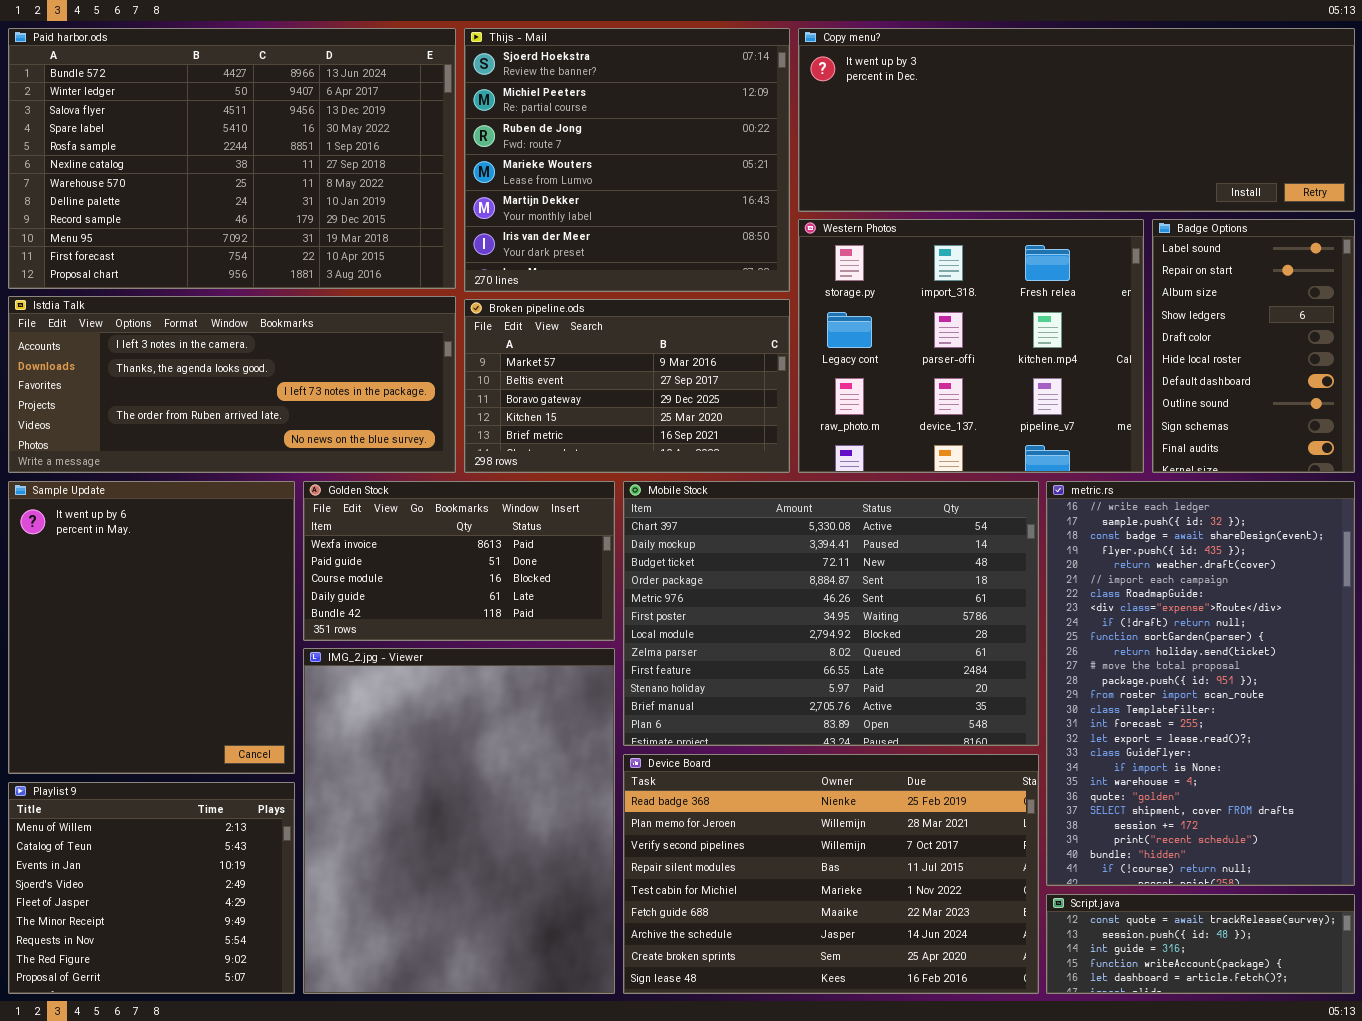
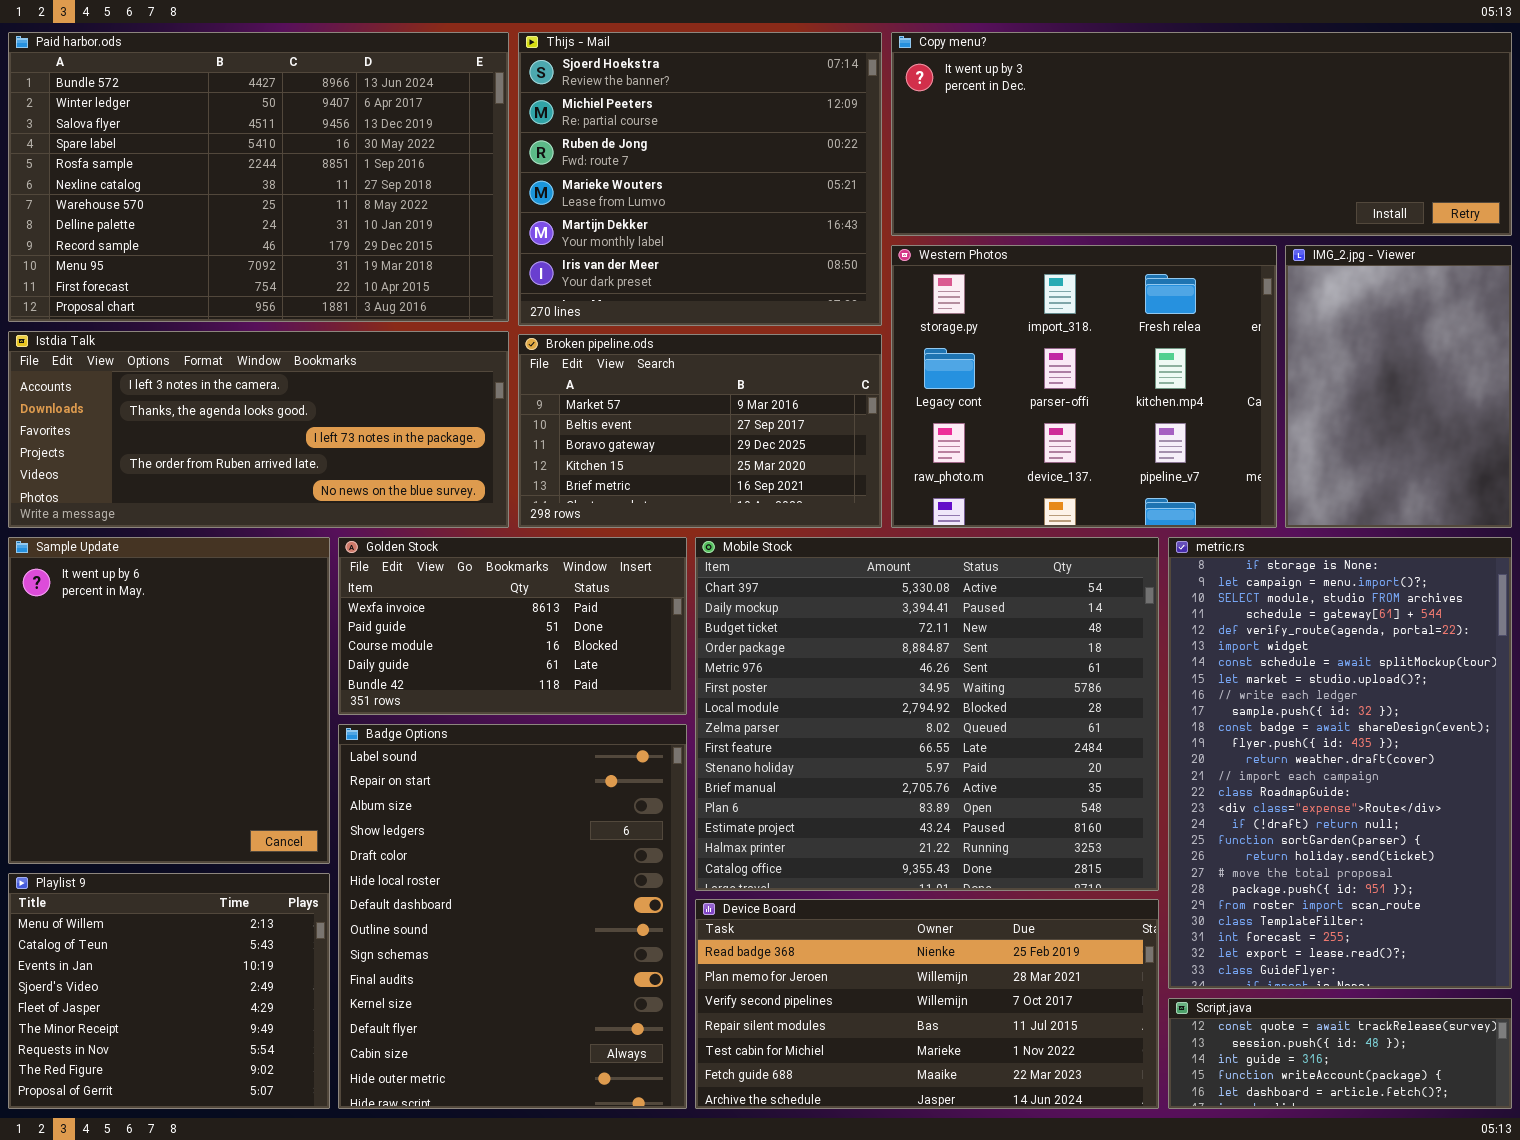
Badge Options: [1152,219,1355,473] -> [338,724,687,1109], moved, resized
Mobile Stock: [623,481,1039,746] -> [695,537,1159,891], resized
metric.rs: [1046,481,1355,886] -> [1168,537,1512,989], scrolled up 8 rows
IMG_2.jpg - Viewer: [303,648,615,994] -> [1285,245,1512,528], moved, resized
Device Board: [623,754,1039,994] -> [695,899,1159,1109], resized

